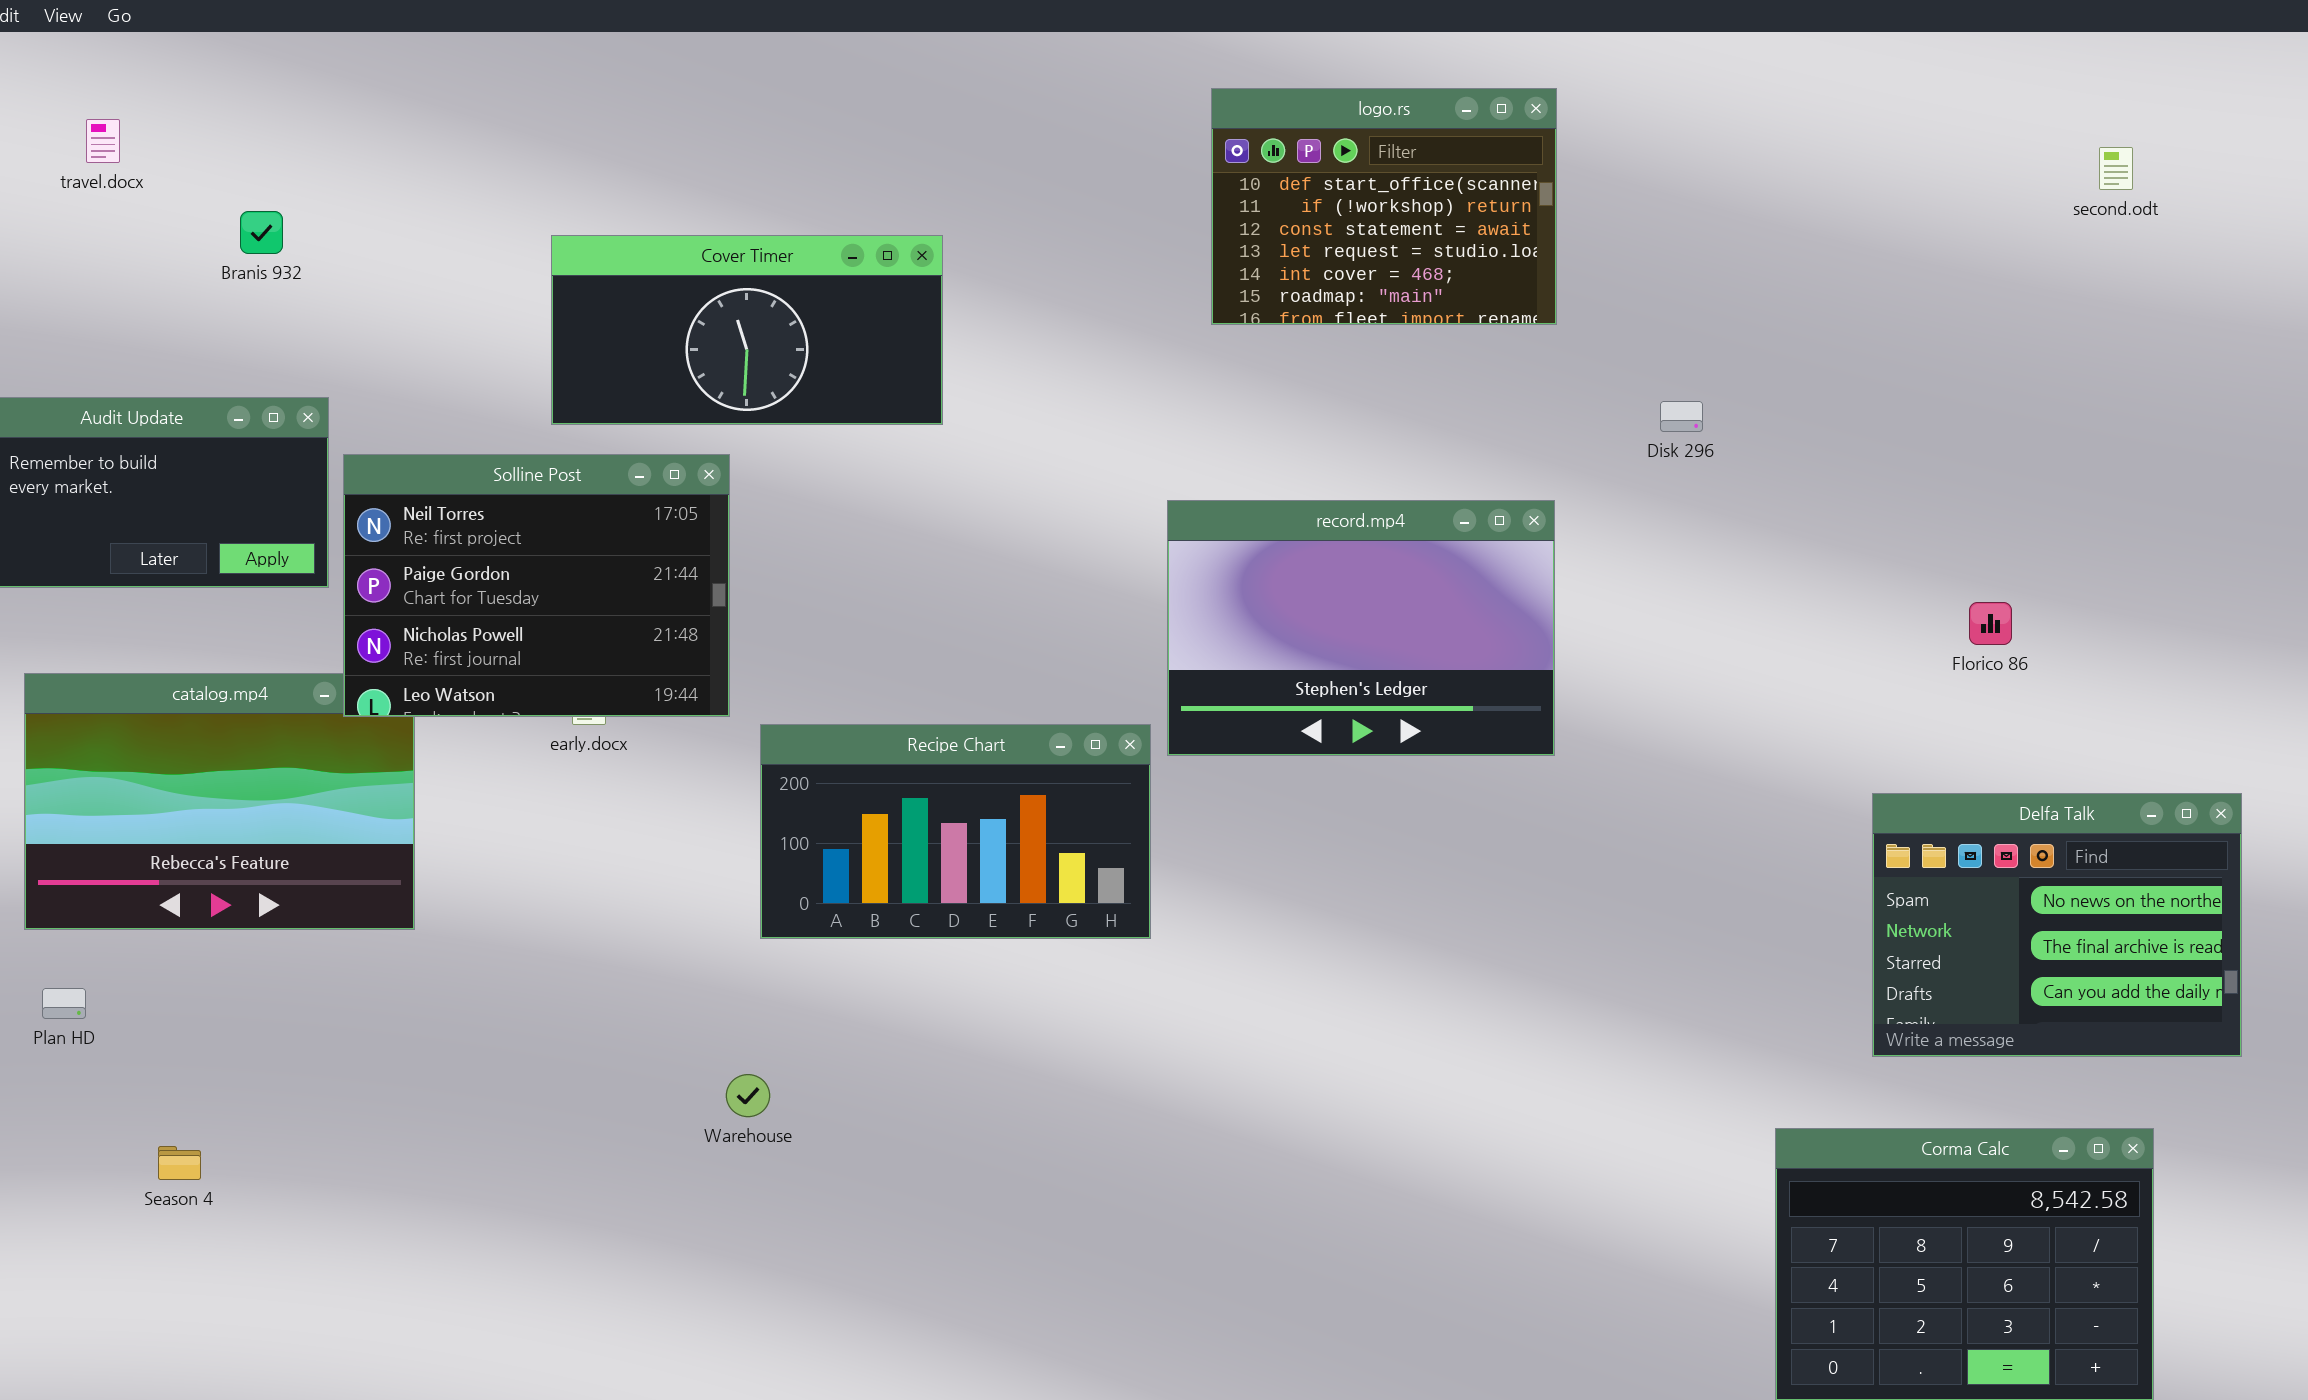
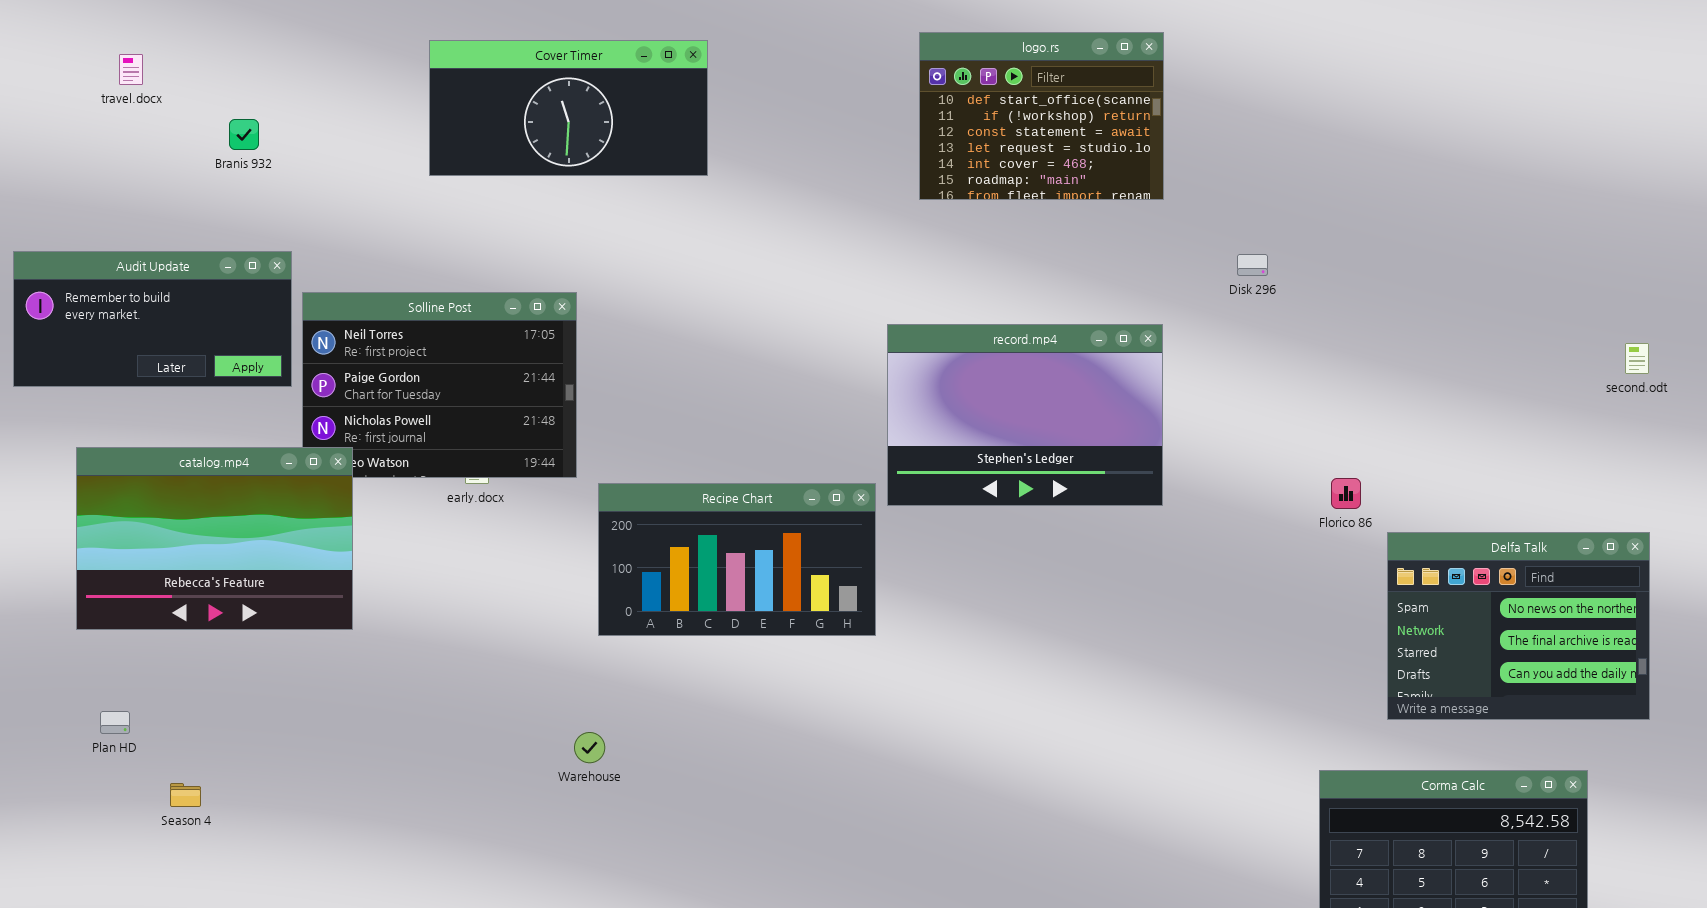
second.odt: [2099,147,2133,190] -> [1625,343,1649,374], moved
Cover Timer: [551,235,943,425] -> [429,40,708,176], moved
Florico 86: [1969,602,2012,645] -> [1331,478,1361,509], moved
catalog.mp4: [24,673,415,930] -> [76,447,353,630], raised
Plan HD: [42,988,86,1019] -> [100,711,130,734], moved

